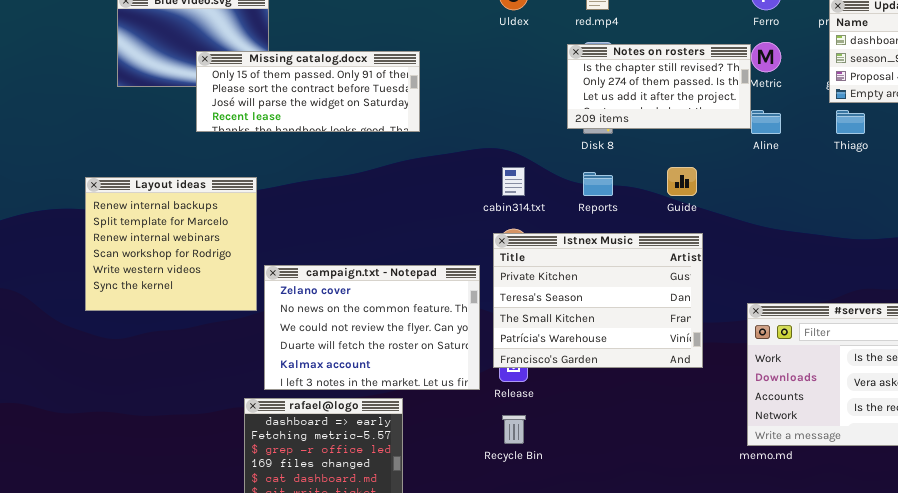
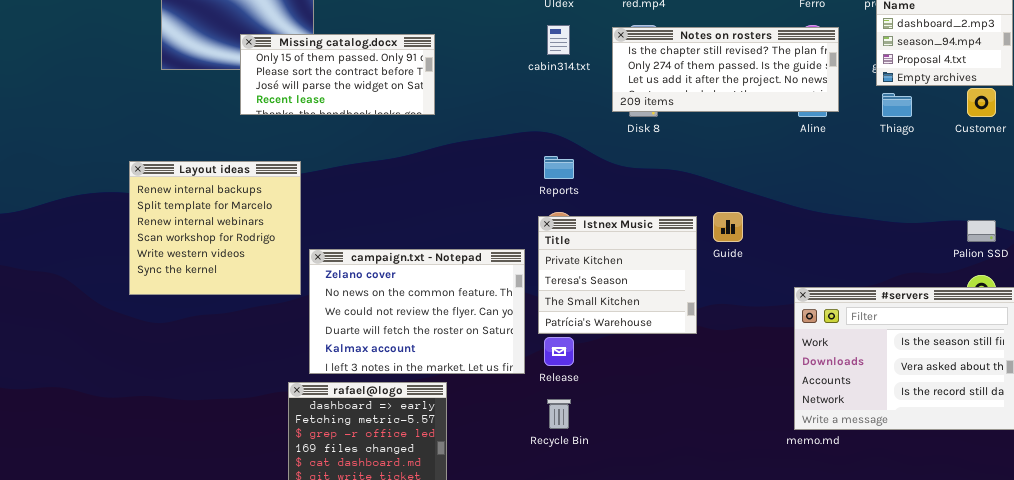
Notes on rosters: [567,44,751,129] -> [612,27,839,112], resized
Missing catalog.docx: [196,51,420,132] -> [240,34,435,115], resized
cabin314.txt: [502,167,525,196] -> [547,25,570,55], moved
Guide: [667,167,697,196] -> [713,212,743,242], moved
Reports: [583,172,613,196] -> [544,156,574,179], moved
Istnex Music: [493,233,703,368] -> [538,216,697,334], resized

